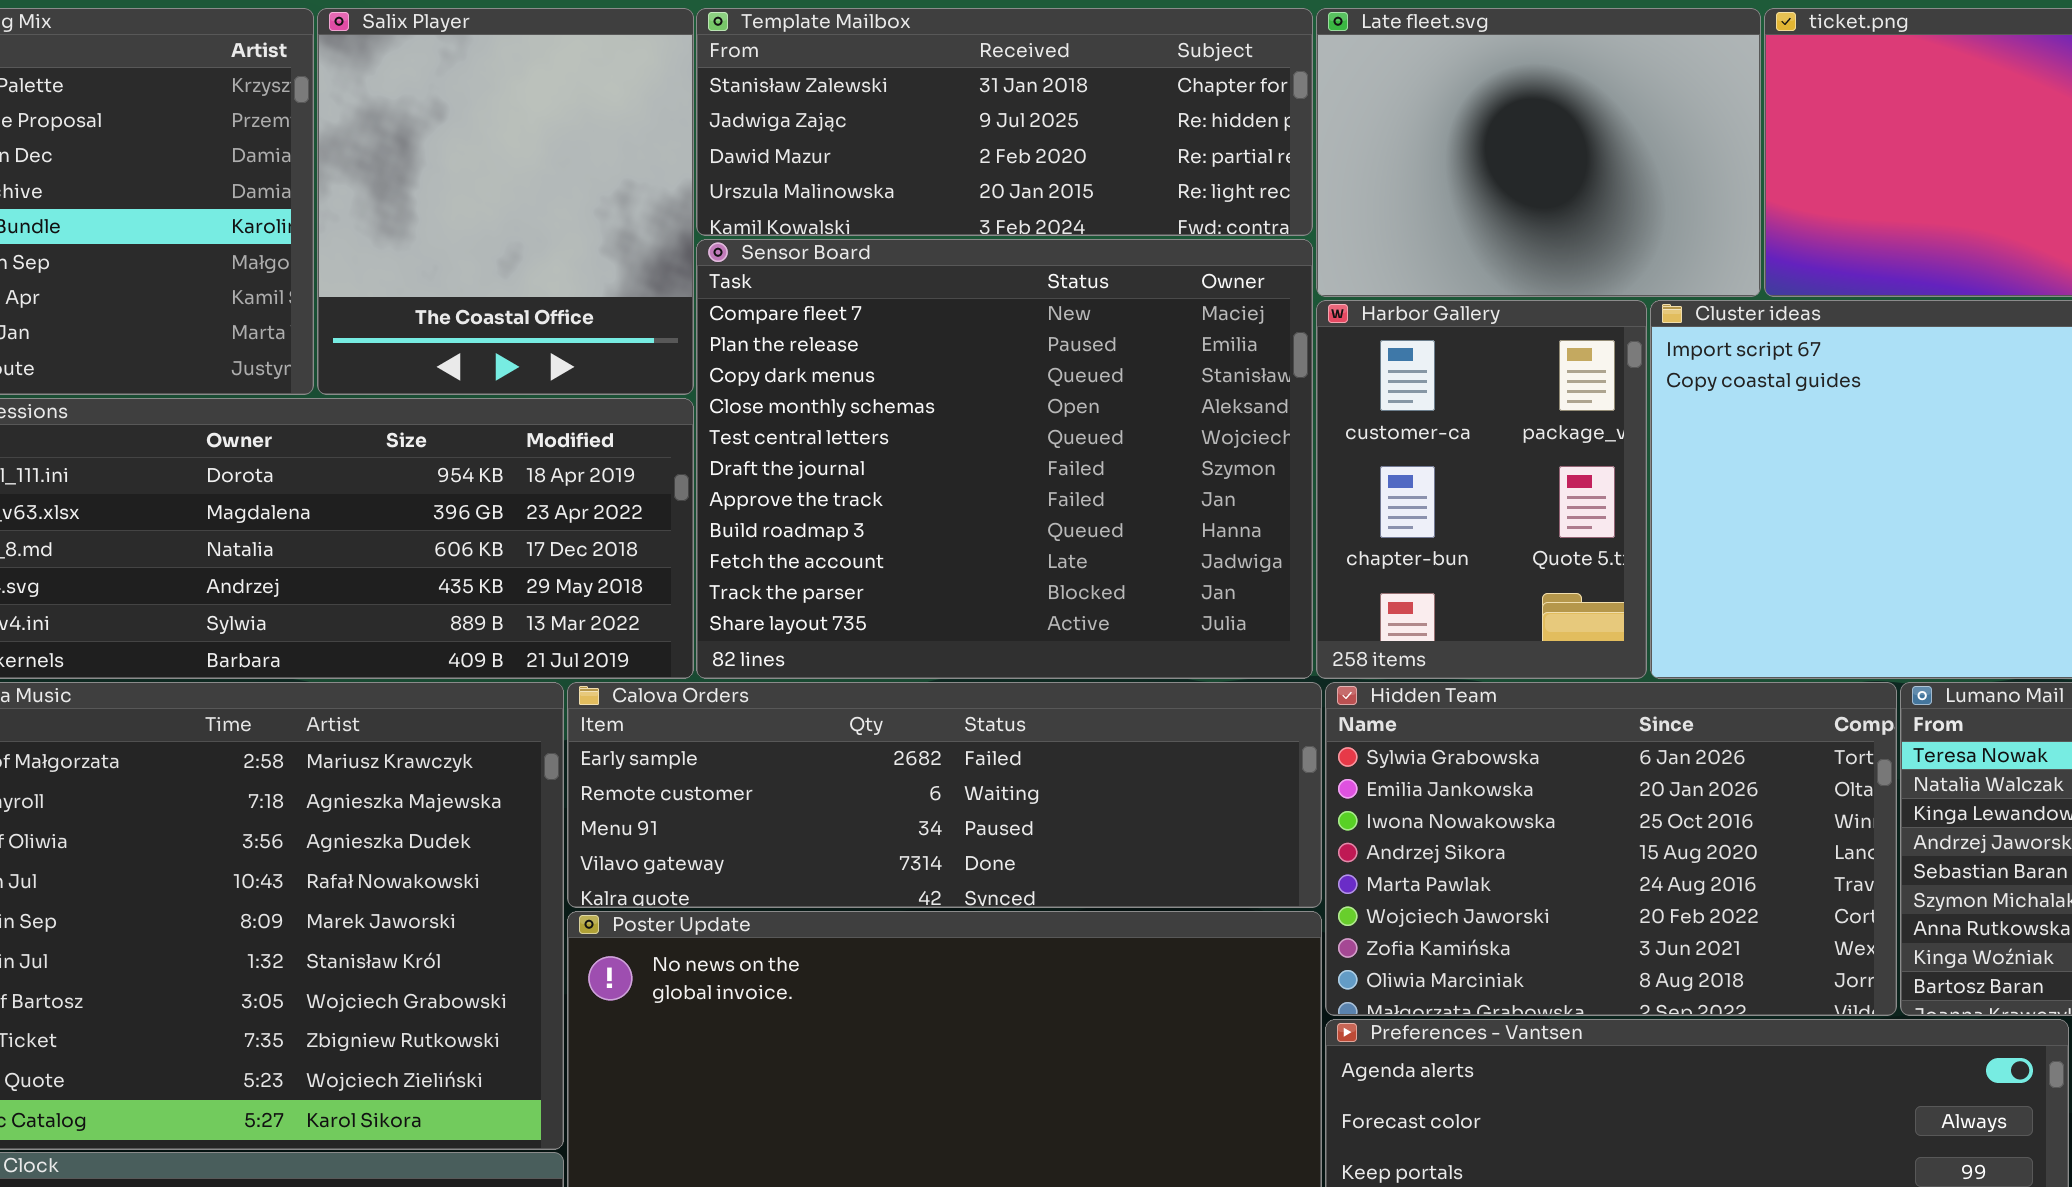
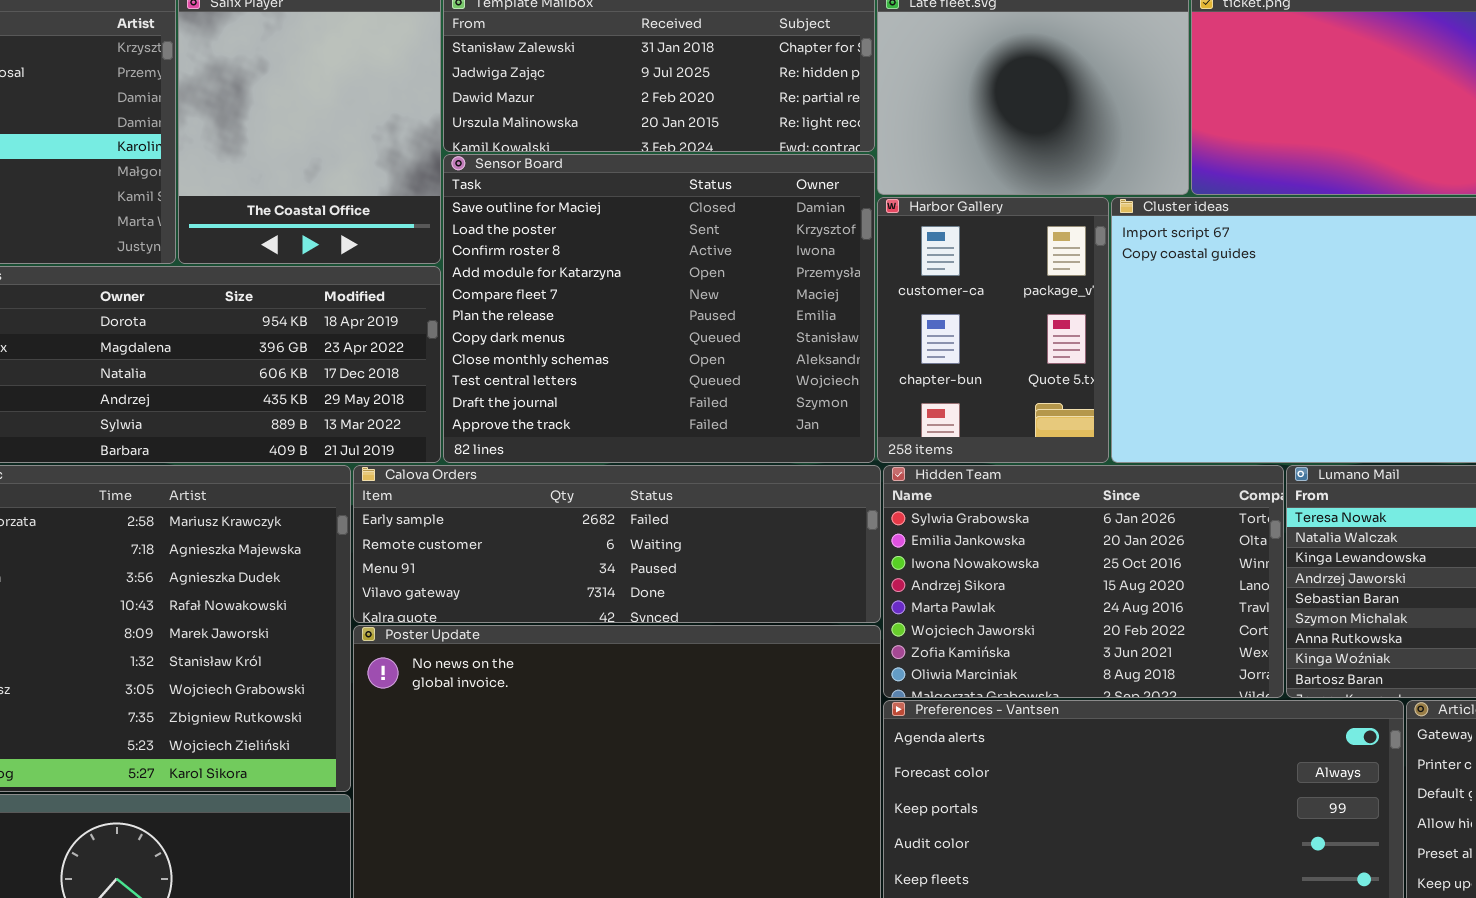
Sensor Board: [696,239,1313,679] -> [443,154,875,463], scrolled up 4 rows

